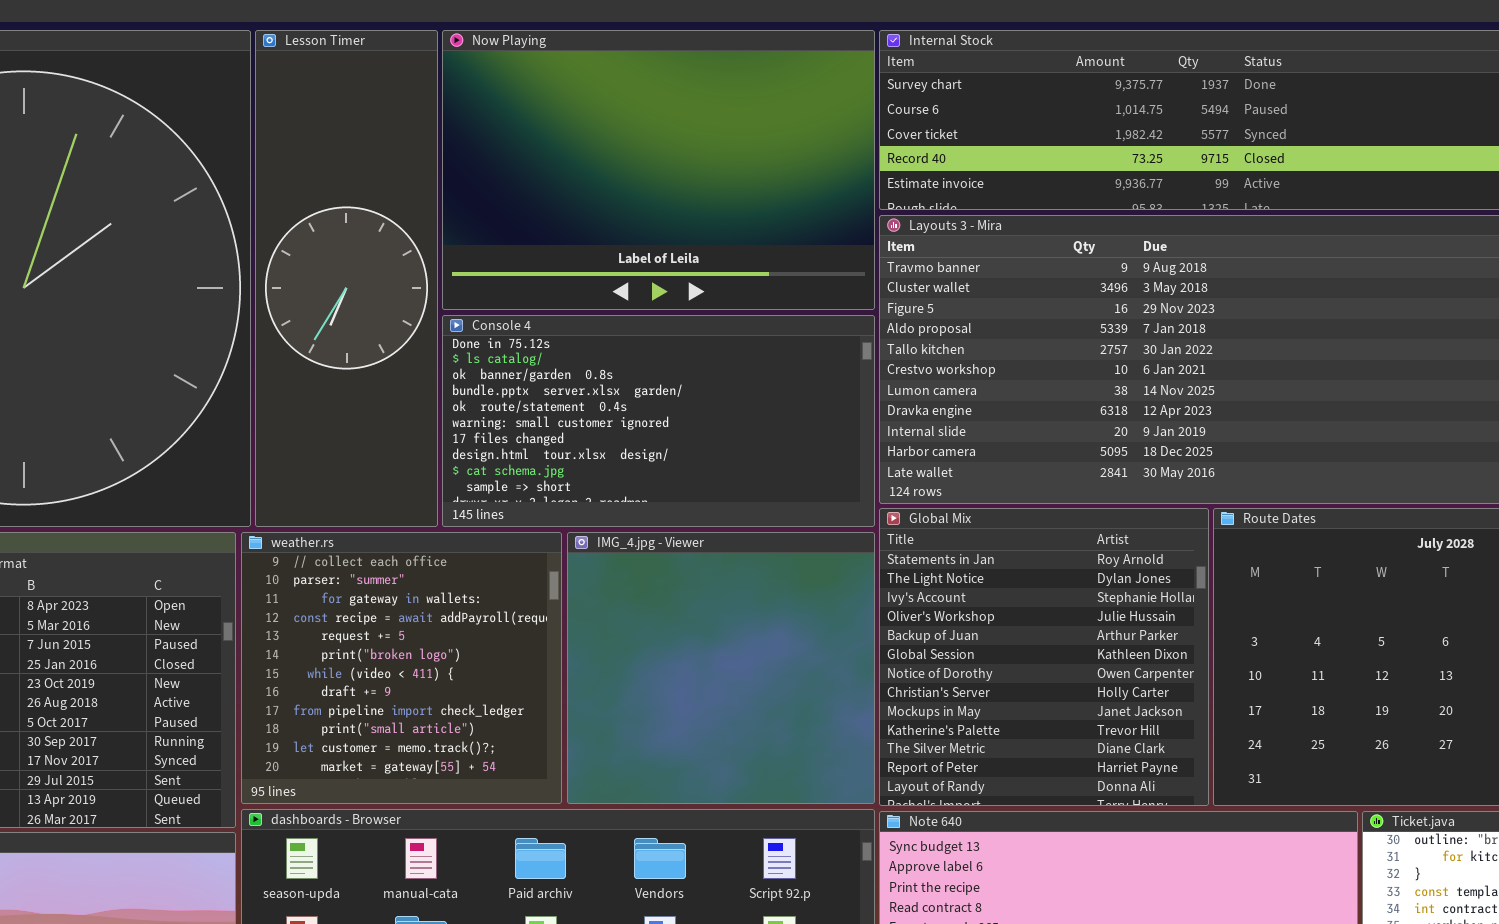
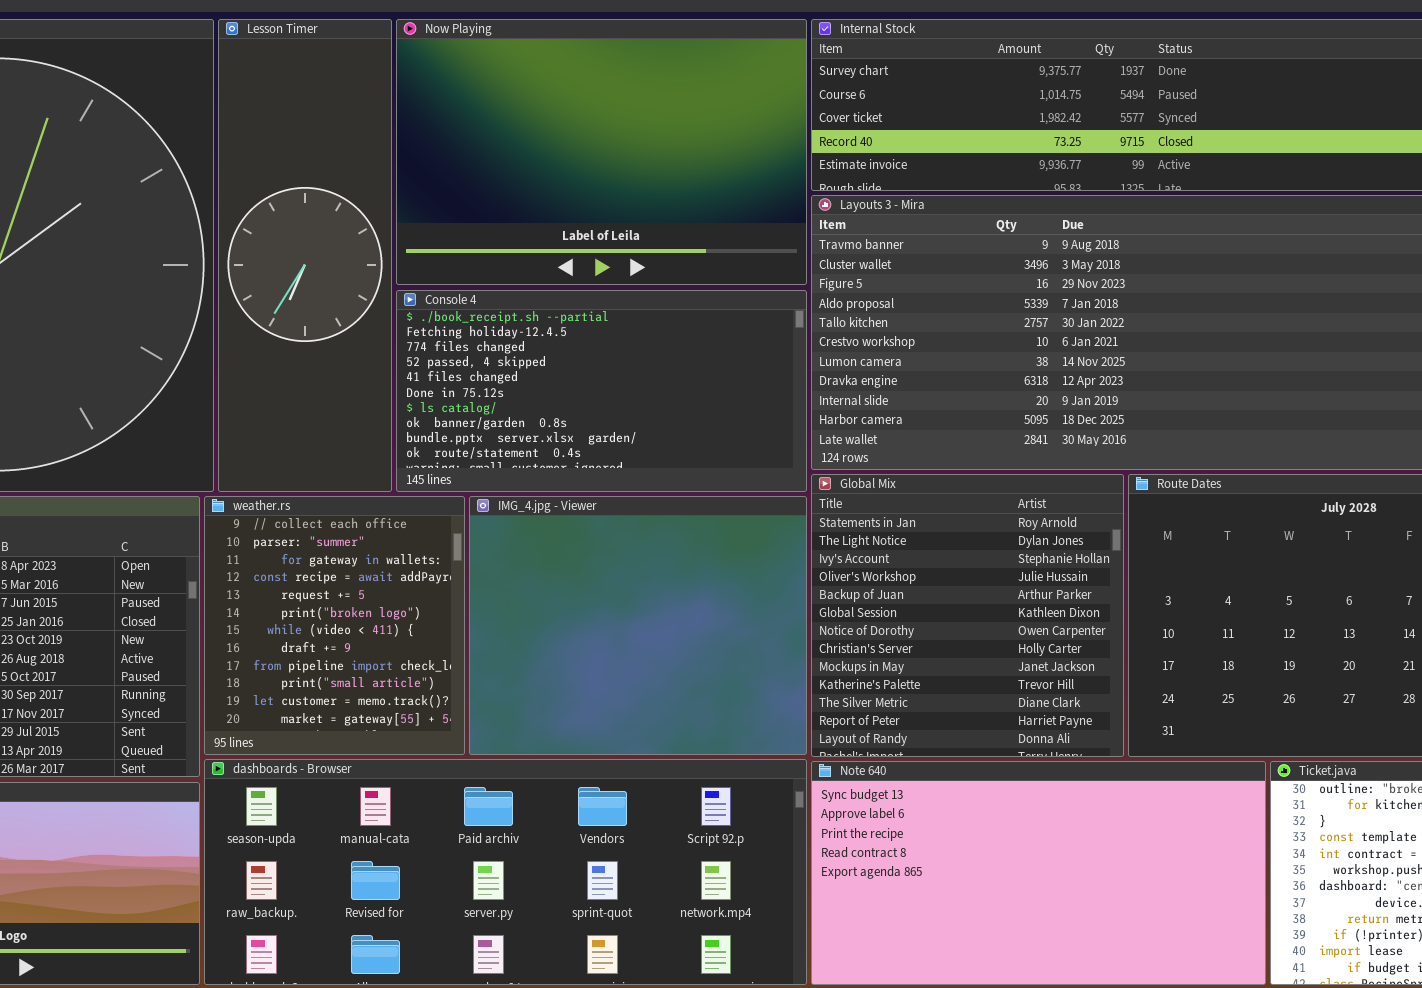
Console 4: [442,315,875,527] -> [396,290,807,492], scrolled up 5 rows
weather.rs: [241,532,562,804] -> [204,496,465,755], resized
IMG_4.jpg - Viewer: [567,532,875,804] -> [469,496,807,755], resized

